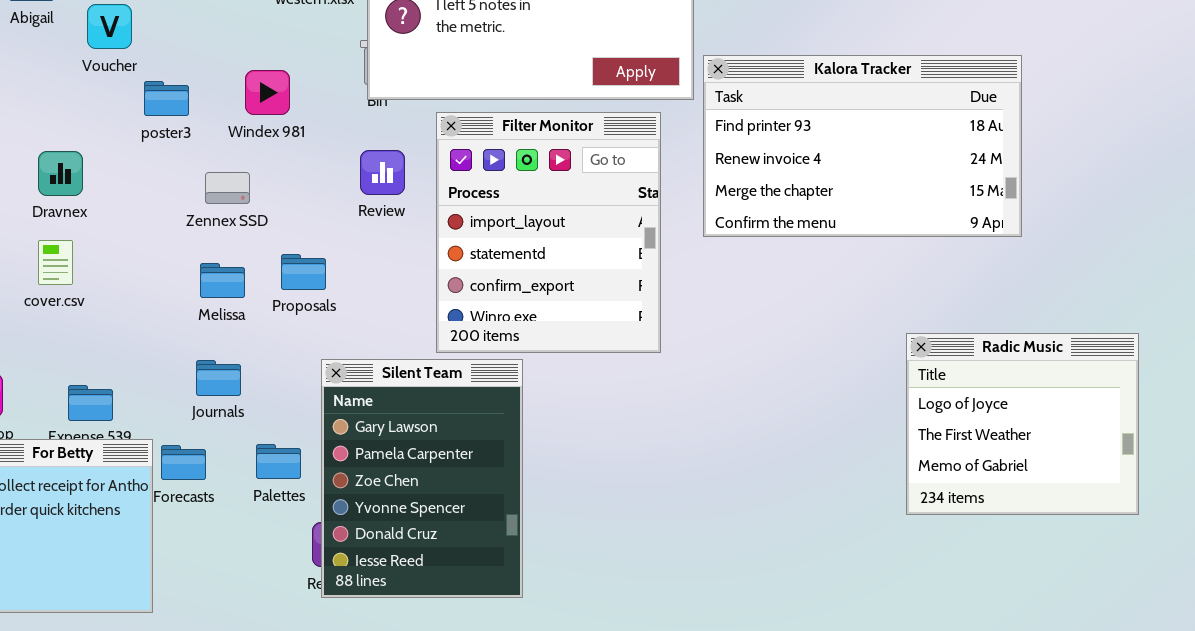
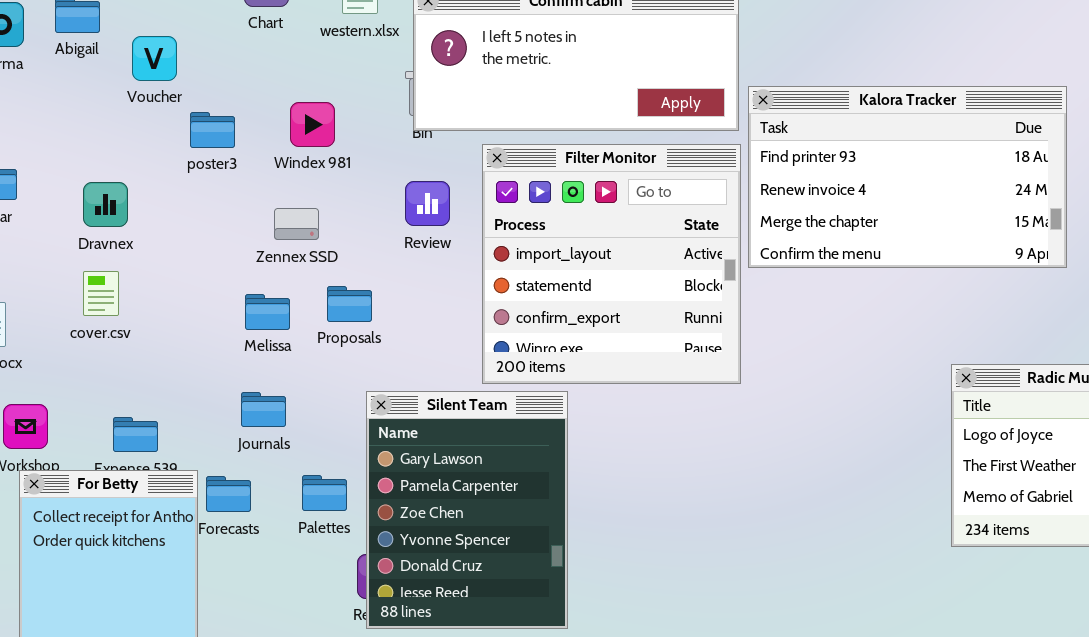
Filter Monitor: [436,112,661,353] -> [482,144,741,384], resized
Zennex SSD: [205,172,250,204] -> [274,208,319,240], moved

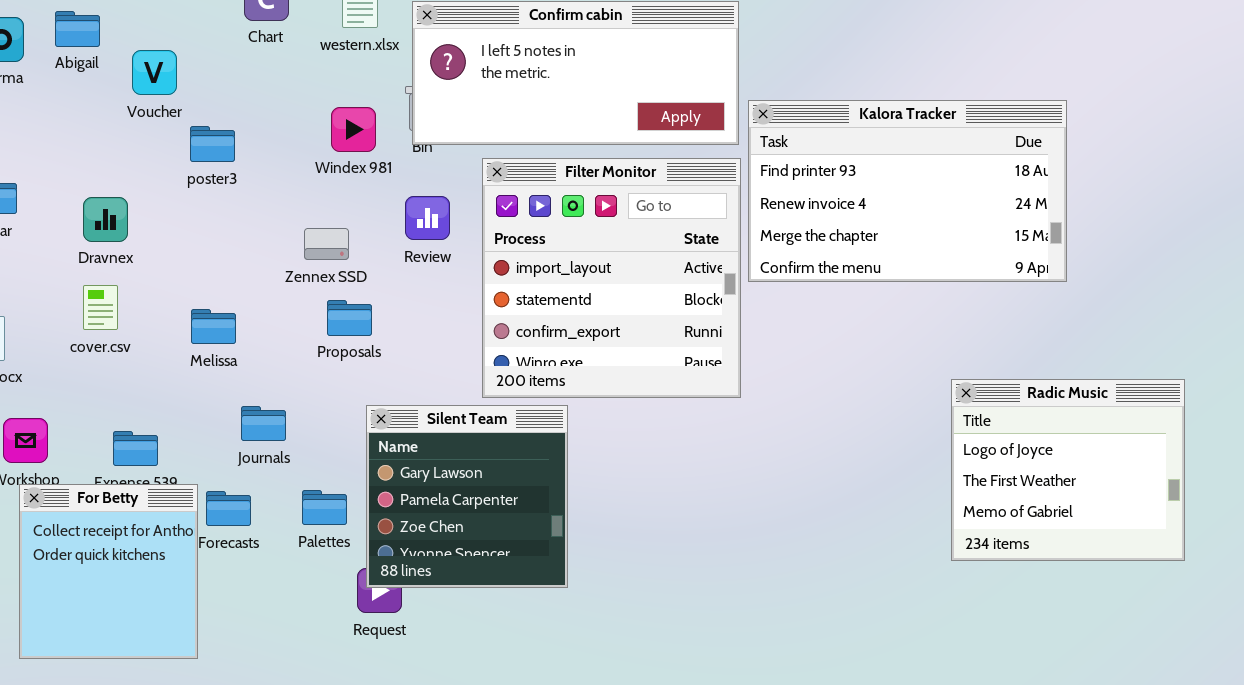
Windex 981: [290,102,335,147] -> [331,107,376,152], moved
Zennex SSD: [274,208,319,240] -> [304,228,349,260], moved
Melissa: [245,294,290,330] -> [191,309,236,344], moved
Silent Team: [366,391,568,629] -> [366,405,568,588], resized

